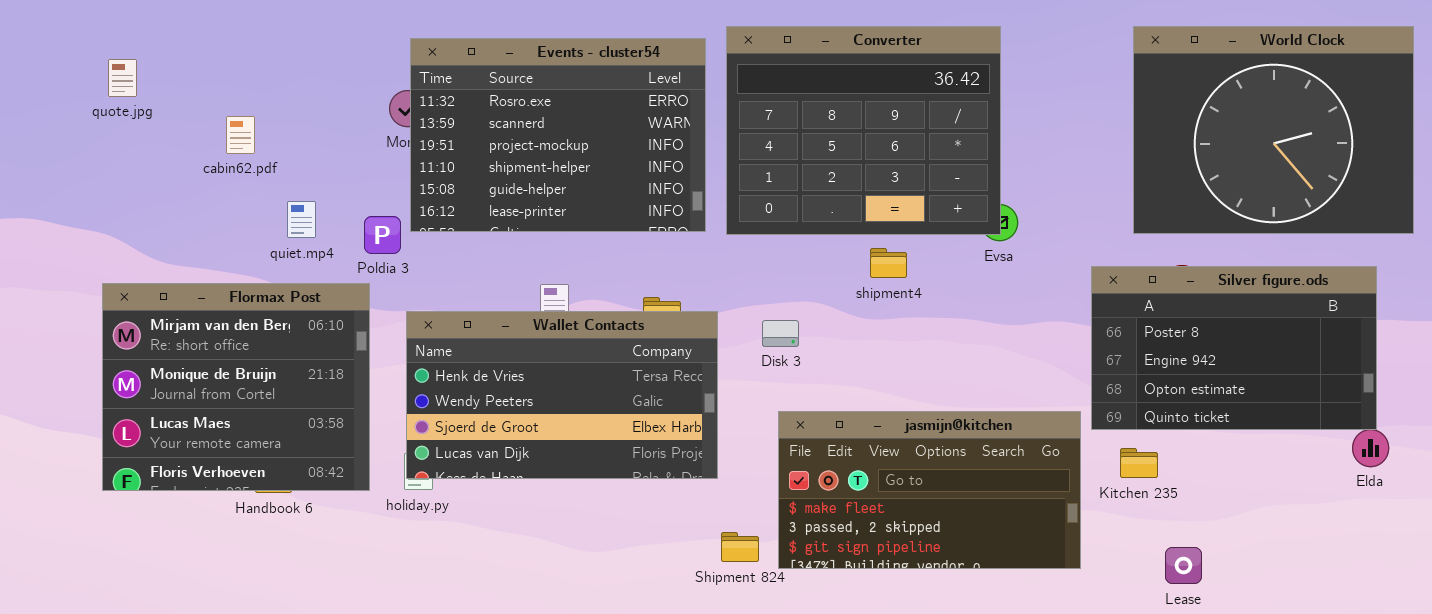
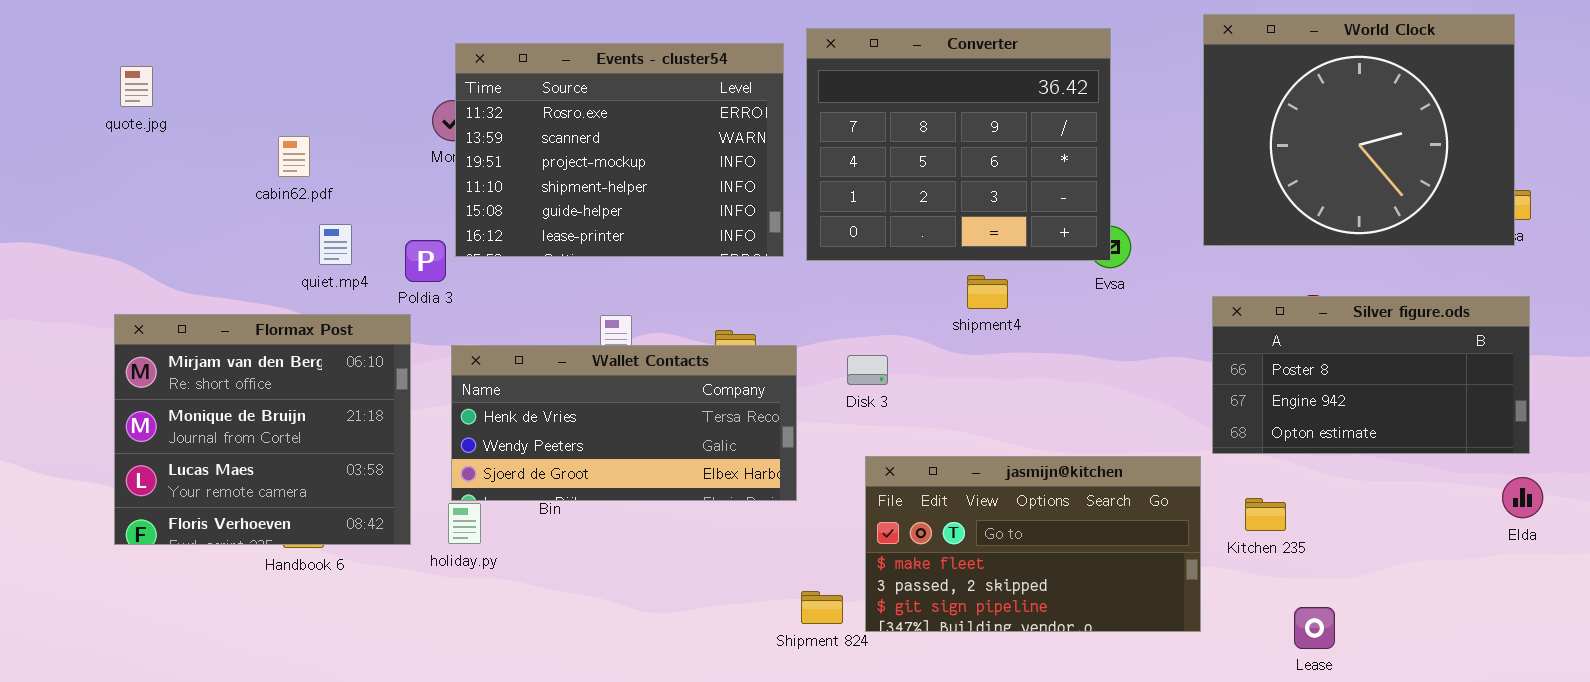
World Clock: [1133,26,1414,234] -> [1203,14,1515,246], moved
cabin62.pdf: [226,116,255,154] -> [278,136,310,177], moved
Silver figure.ods: [1091,266,1377,430] -> [1212,296,1530,454], resized
Wallet Contacts: [406,311,718,479] -> [451,345,797,501], resized

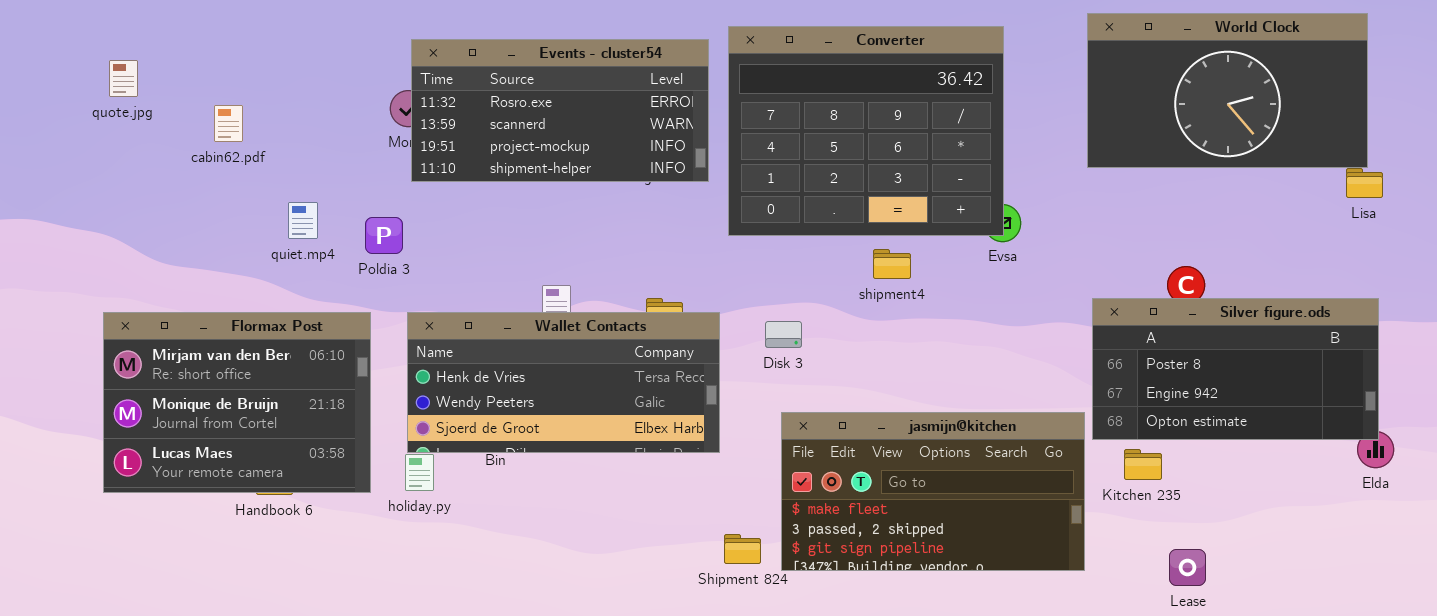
World Clock: [1203,14,1515,246] -> [1087,13,1368,168], resized
Events - cluster54: [455,43,784,257] -> [411,39,709,182], resized
cabin62.pdf: [278,136,310,177] -> [214,105,243,142], moved
Silver figure.ods: [1212,296,1530,454] -> [1092,298,1379,440], moved
Flormax Post: [114,314,411,545] -> [103,312,371,493], resized

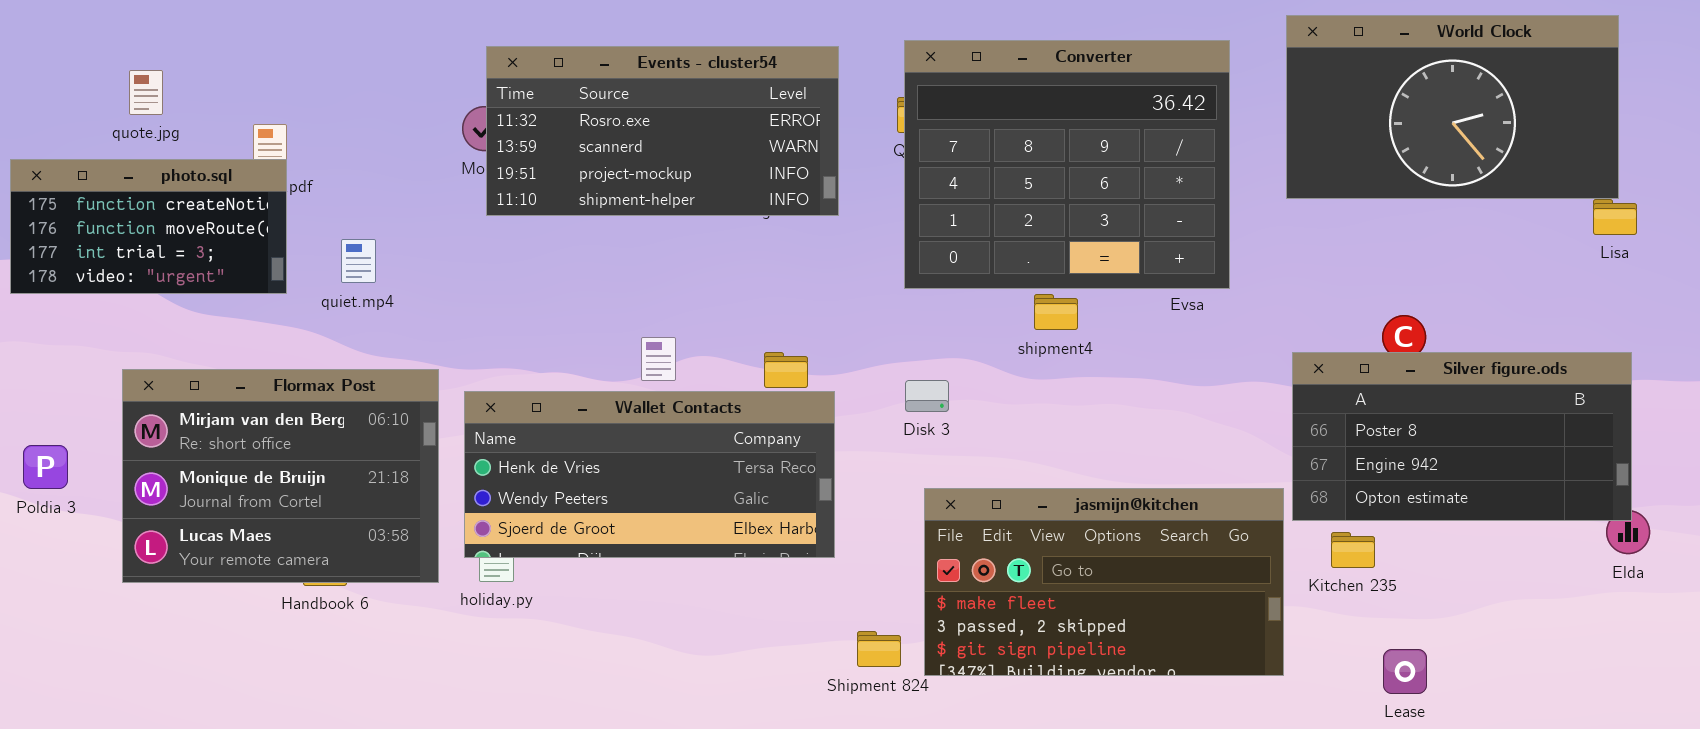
Converter: [728,26,1004,236] -> [904,40,1230,289], moved
photo.sql: none -> [10,159,287,294], opened
Poldia 3: [365,217,403,254] -> [23,445,68,489], moved
Wallet Contacts: [407,312,720,453] -> [464,391,835,558], moved

